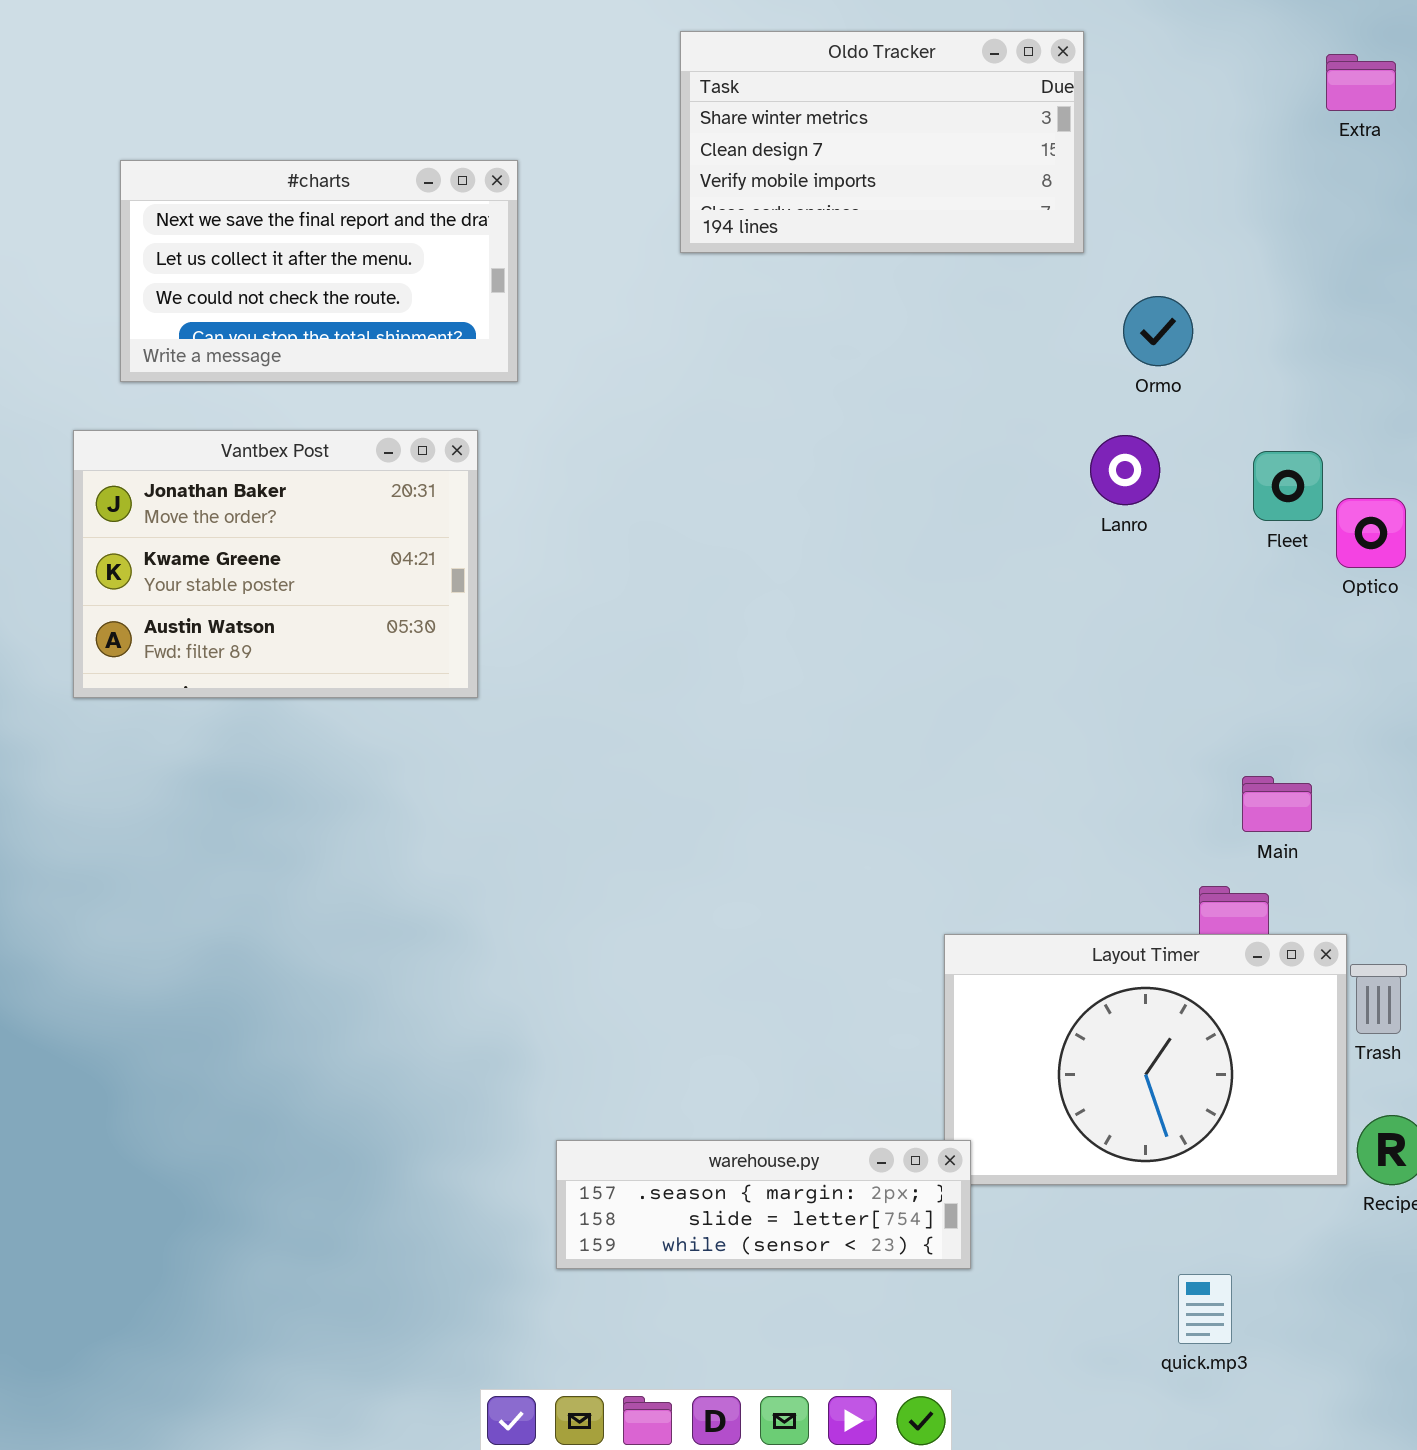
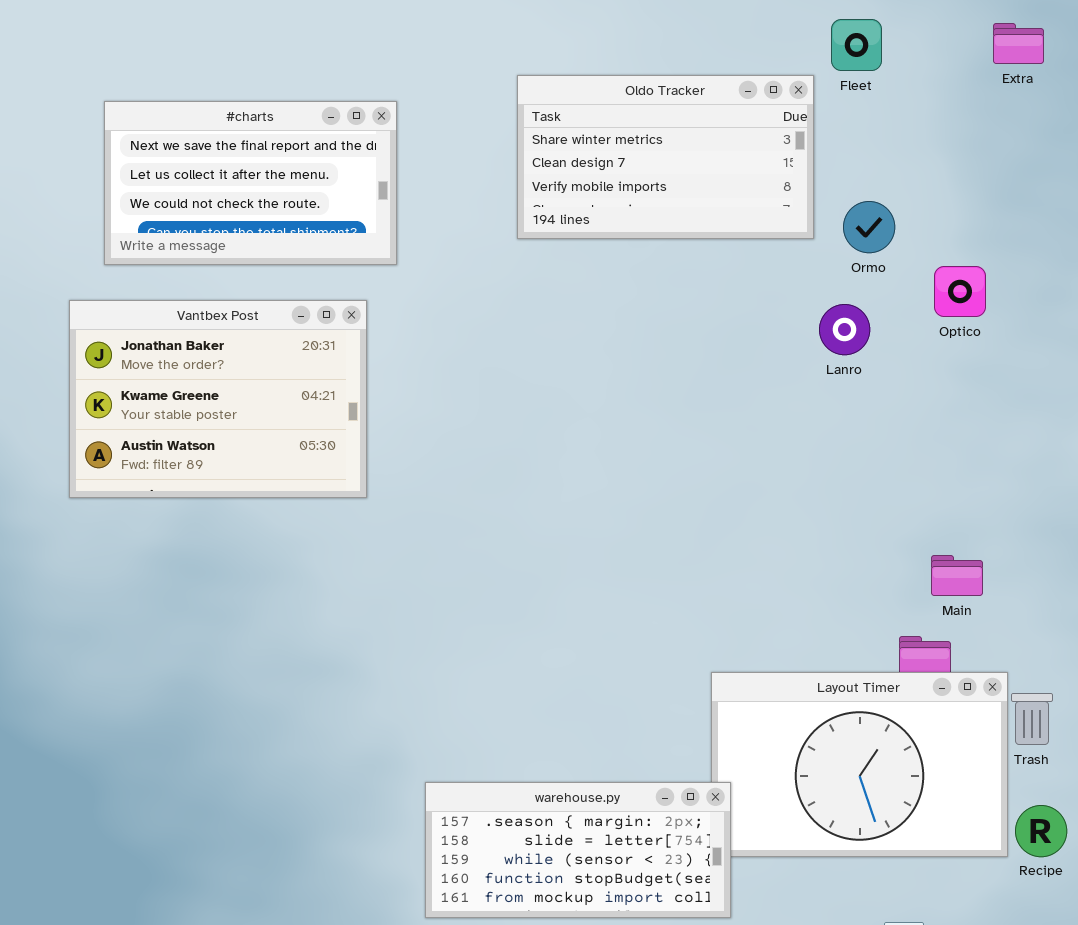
Oldo Tracker: [680,31,1084,253] -> [517,75,814,239], moved
Fleet: [1253,451,1323,521] -> [831,19,882,71], moved
Optico: [1336,498,1406,568] -> [934,266,986,317], moved
warehouse.py: [556,1140,971,1269] -> [425,782,731,918], resized

